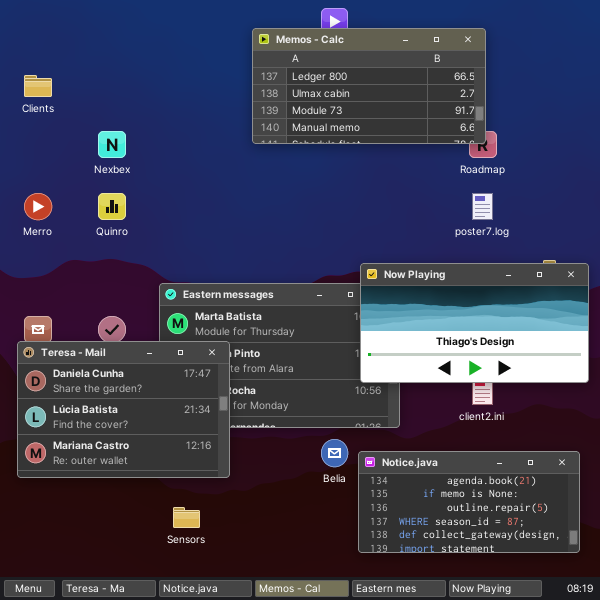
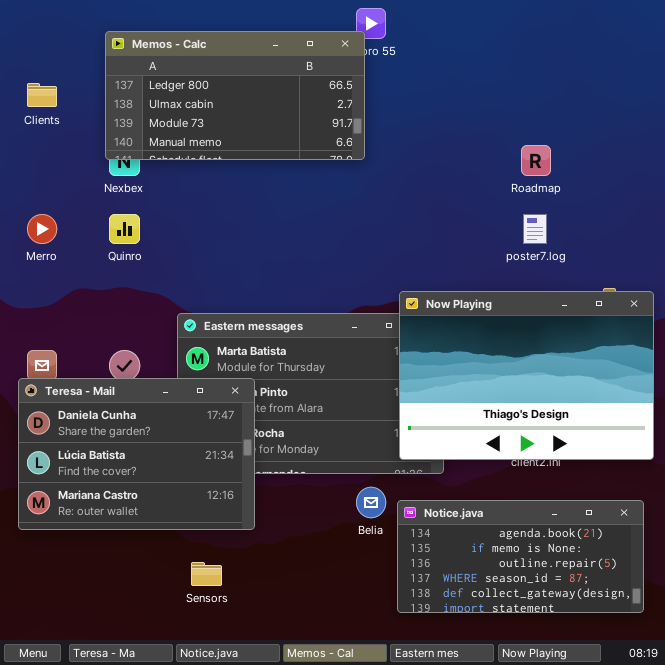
Memos - Calc: [252,28,486,144] -> [105,31,365,160], moved
Now Playing: [360,263,589,383] -> [399,291,654,460], resized

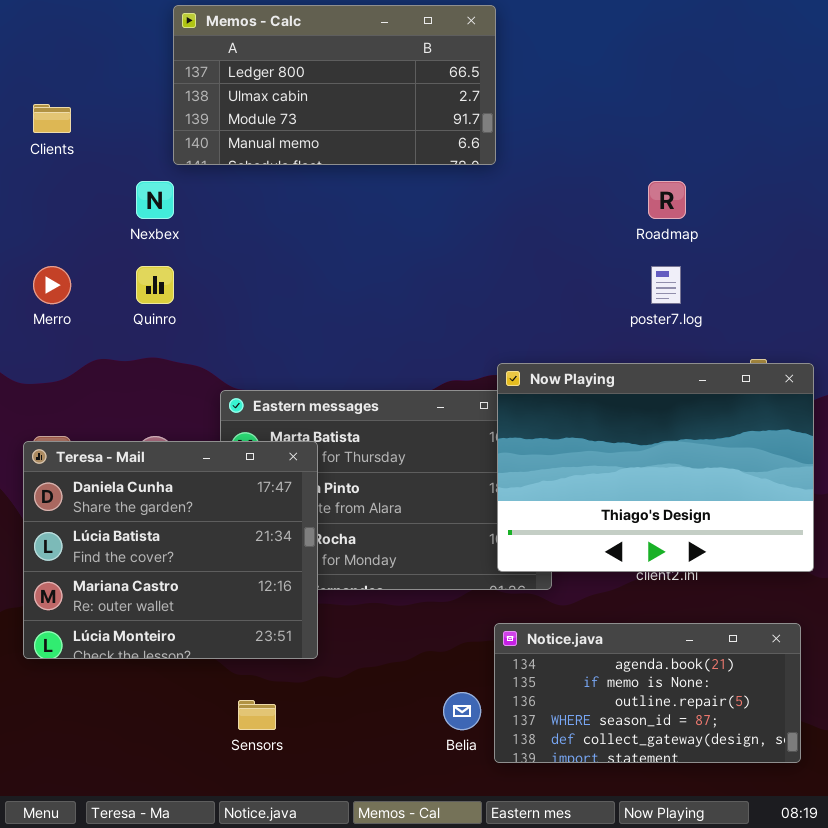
Memos - Calc: [105,31,365,160] -> [173,5,496,165], moved
Teresa - Mail: [18,378,255,530] -> [23,441,318,659], resized
Belia: [356,487,386,518] -> [443,692,481,730], moved

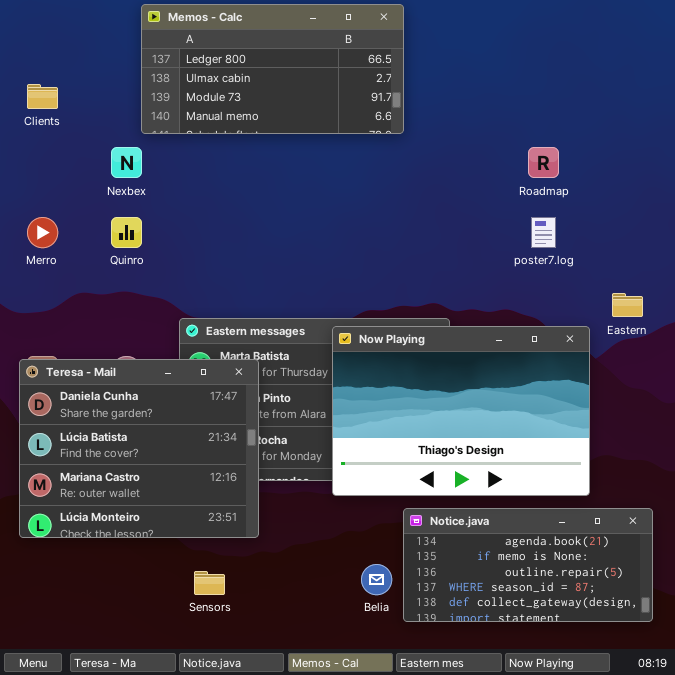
Now Playing: [497,363,814,572] -> [332,326,590,496], moved

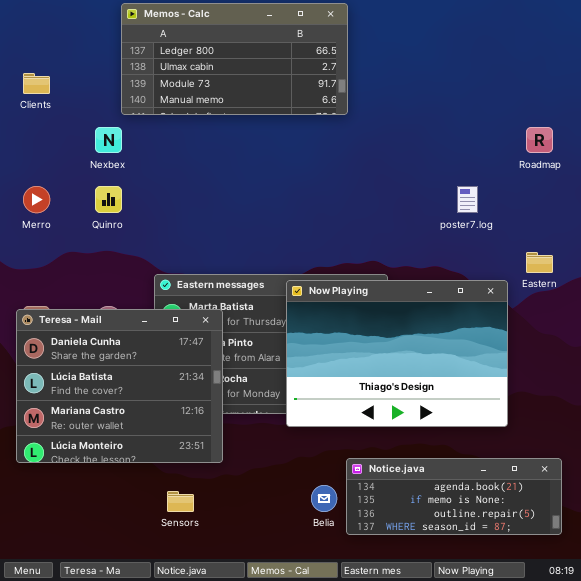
Roadmap: [528,147,559,178] -> [526,127,553,153], moved
Notice.java: [403,508,653,622] -> [346,458,562,535], resized

